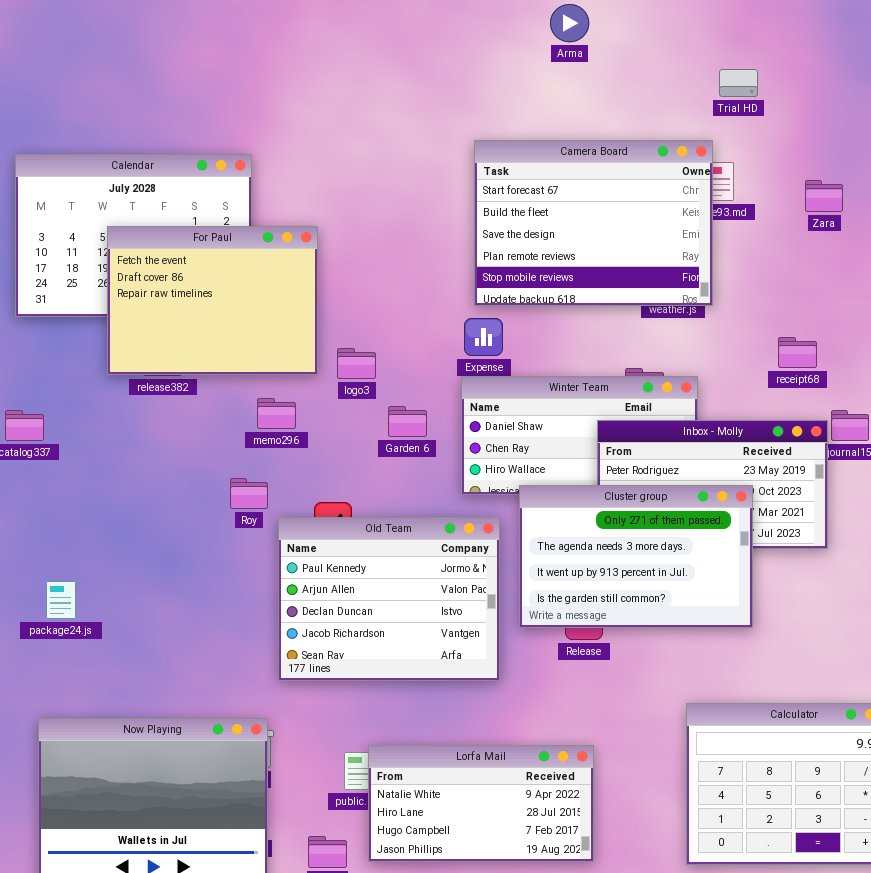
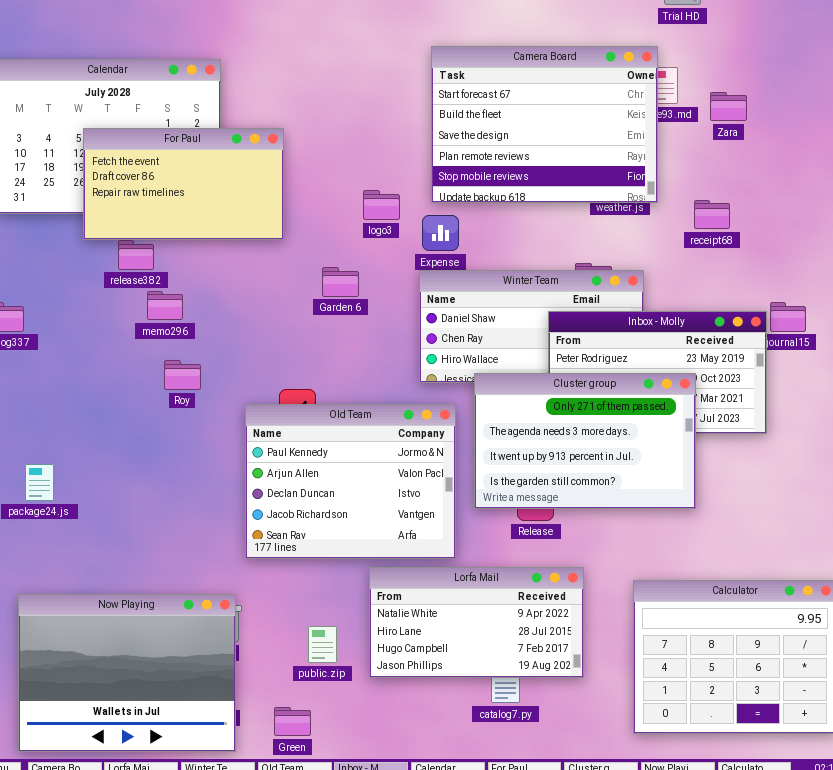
Zara: [805,180,843,212] -> [710,92,747,121], moved
For Paul: [107,226,318,375] -> [83,128,284,240], resized
receipt68: [778,337,817,368] -> [694,200,730,229], moved
logo3: [337,348,376,379] -> [363,190,400,220], moved
memo296: [257,398,296,429] -> [147,291,183,320], moved
Garden 6: [388,406,427,437] -> [322,267,359,297], moved
Roy: [230,478,268,509] -> [164,360,201,390], moved
Lorfa Mail: [368,745,594,862] -> [369,567,584,678], moved

